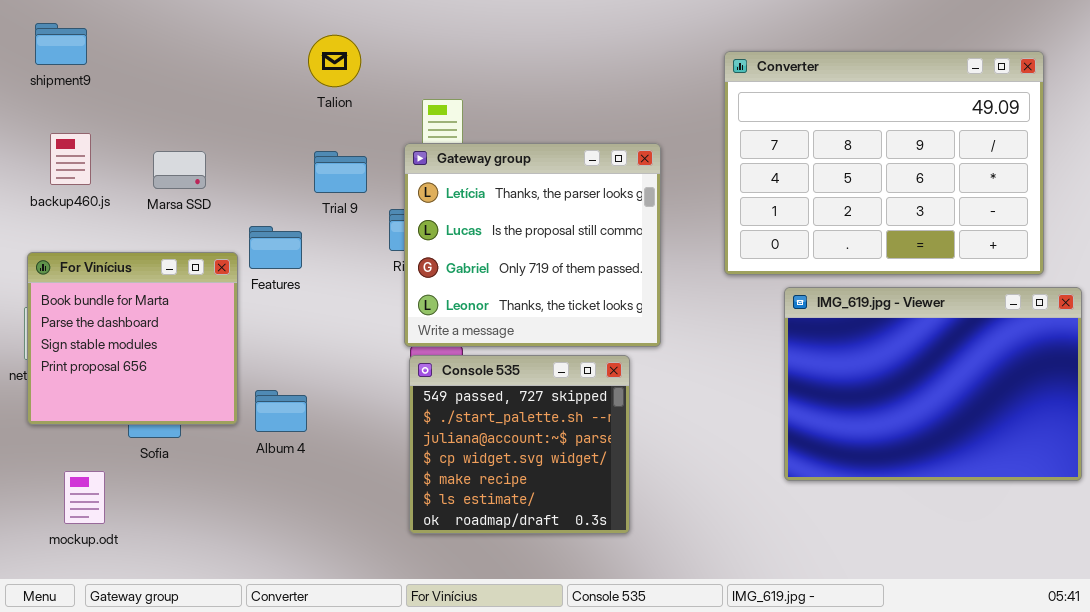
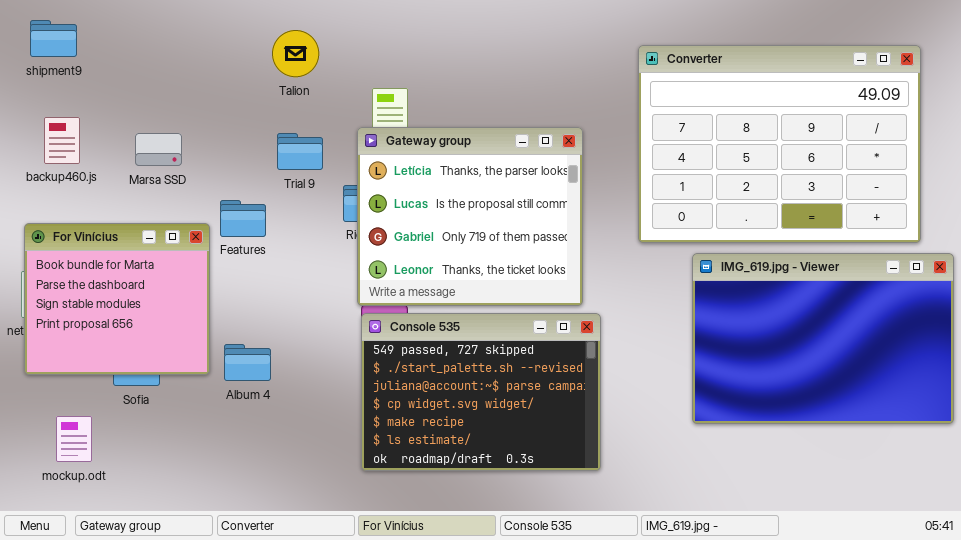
Console 535: [409,355,630,534] -> [361,313,601,471], resized

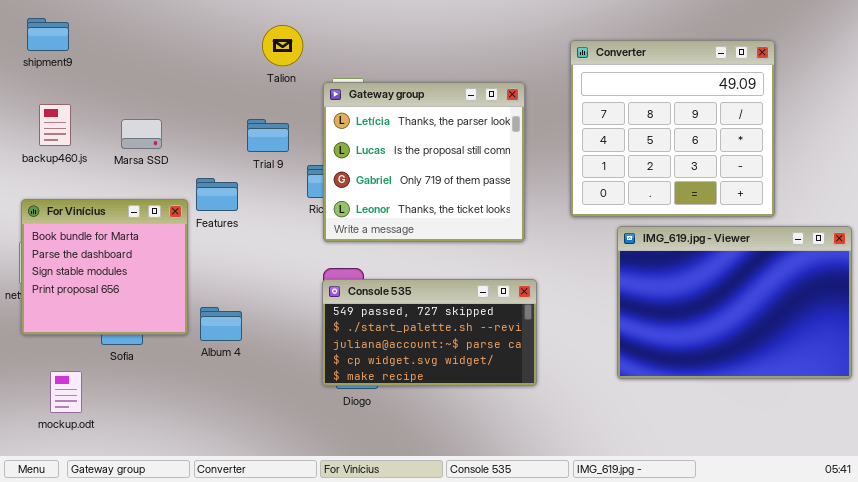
Talion: [272,30,319,77] -> [262,25,303,66], moved
Converter: [638,45,921,243] -> [570,40,775,217], resized
Gateway group: [357,127,583,306] -> [323,82,525,242], moved
Console 535: [361,313,601,471] -> [322,279,537,386], resized

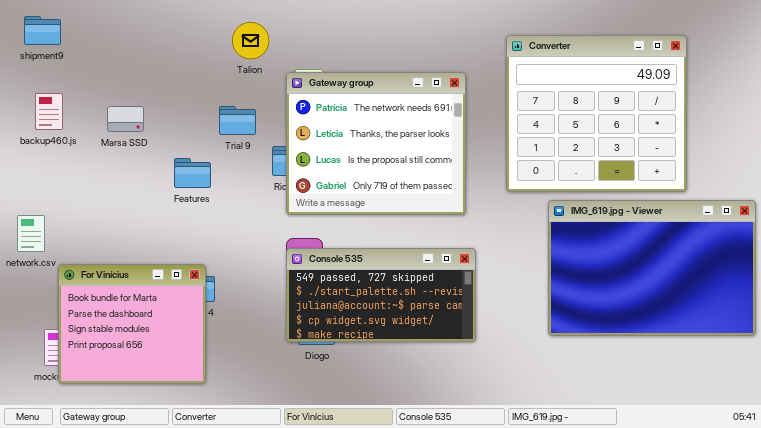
Gateway group: [323,82,525,242] -> [286,72,466,215], scrolled up 1 row
For Vinícius: [21,199,188,335] -> [58,264,206,384], moved

